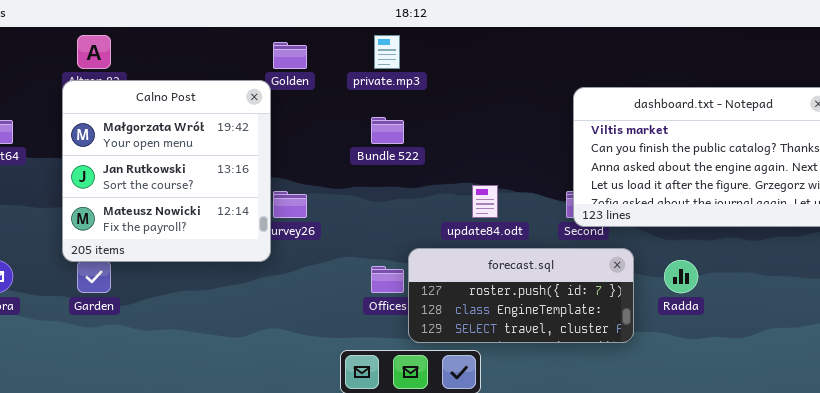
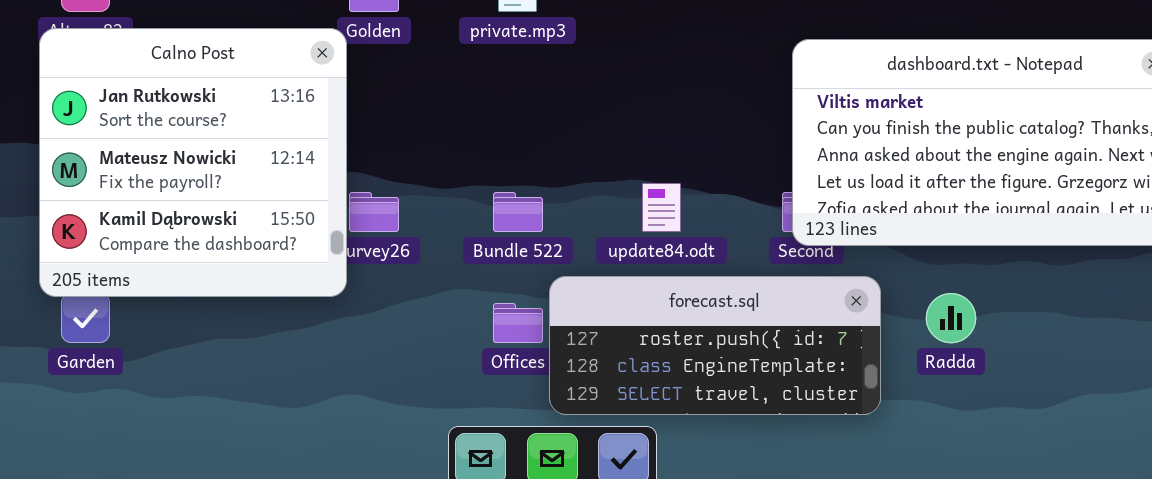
Calno Post: [62,80,271,262] -> [39,28,347,297], scrolled down 1 row
Bundle 522: [371,117,404,144] -> [493,192,543,232], moved

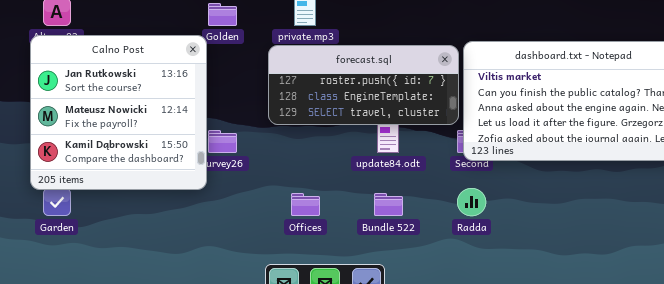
Bundle 522: [493,192,543,232] -> [374,193,403,216], moved
forecast.sql: [549,276,881,415] -> [268,45,459,125], moved
Radda: [926,293,976,343] -> [457,188,486,216], moved

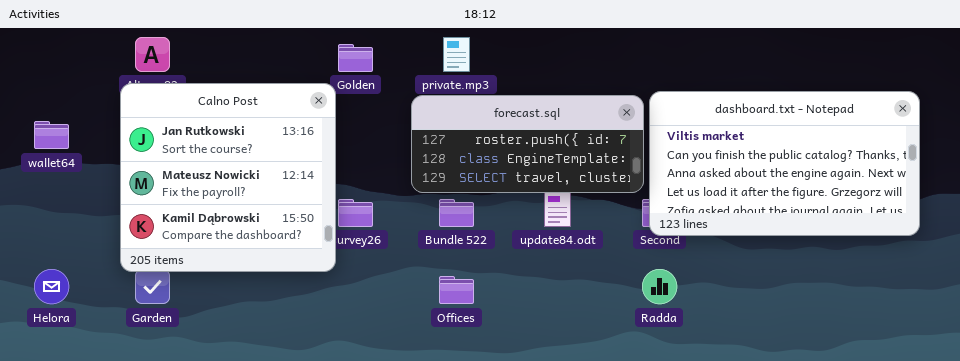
Bundle 522: [374,193,403,216] -> [439,199,474,227], moved

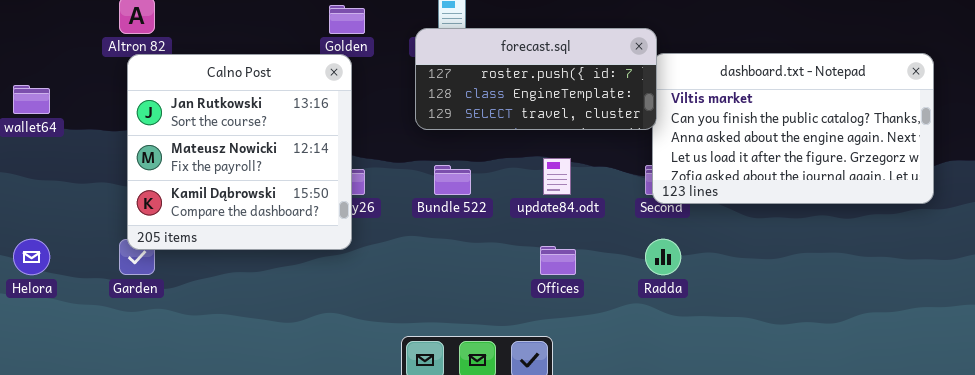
Calno Post: [120,83,336,272] -> [127,54,352,250], moved
forecast.sql: [411,95,644,193] -> [415,28,657,130], moved
Offices: [439,276,474,304] -> [540,246,576,275], moved

